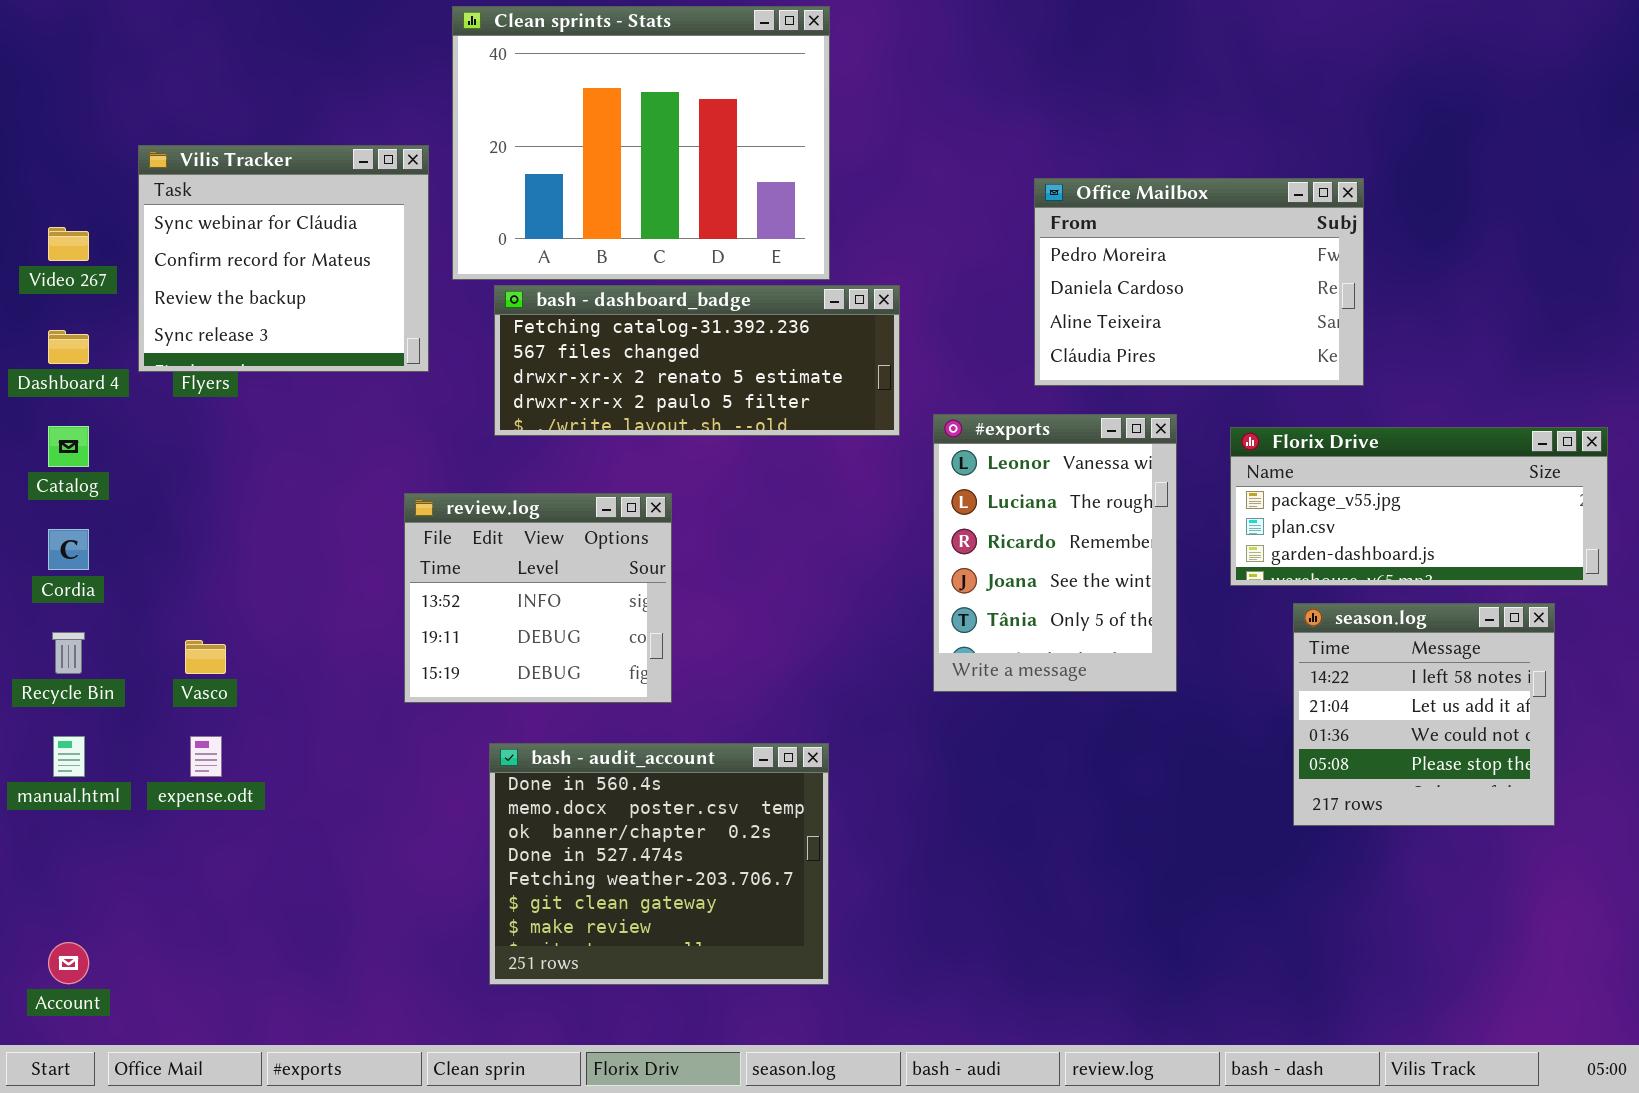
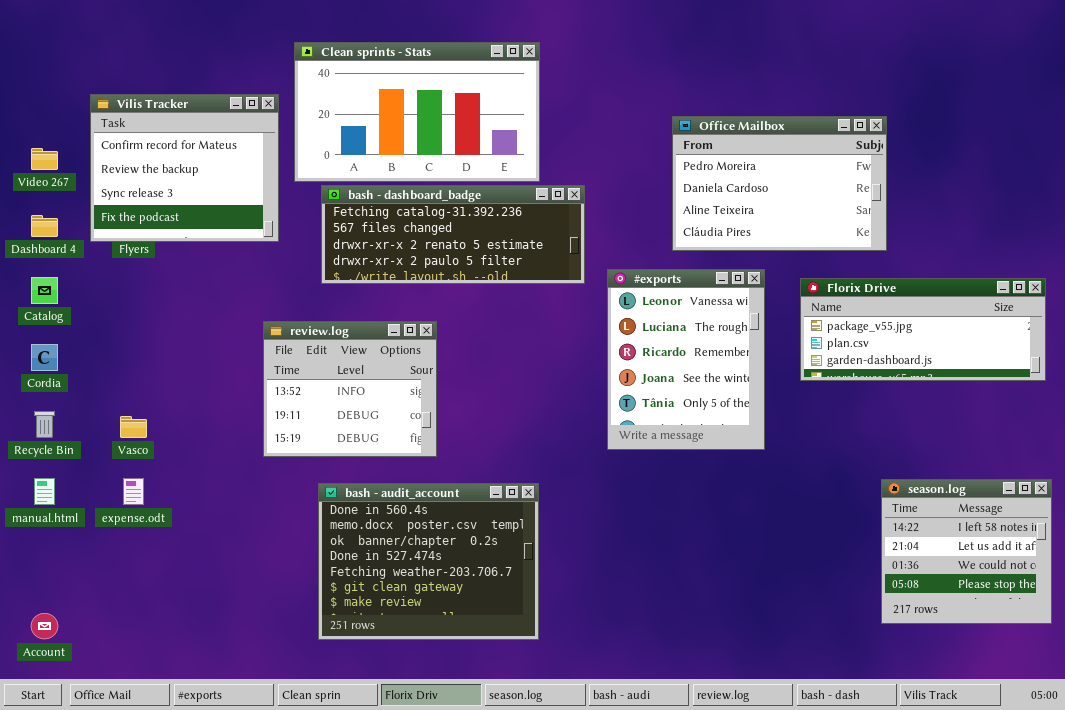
Clean sprints - Stats: [452,6,830,280] -> [294,42,540,182], resized
Vilis Tracker: [138,145,429,372] -> [90,94,279,242], scrolled down 1 row
season.log: [1293,603,1555,826] -> [881,479,1052,624], moved

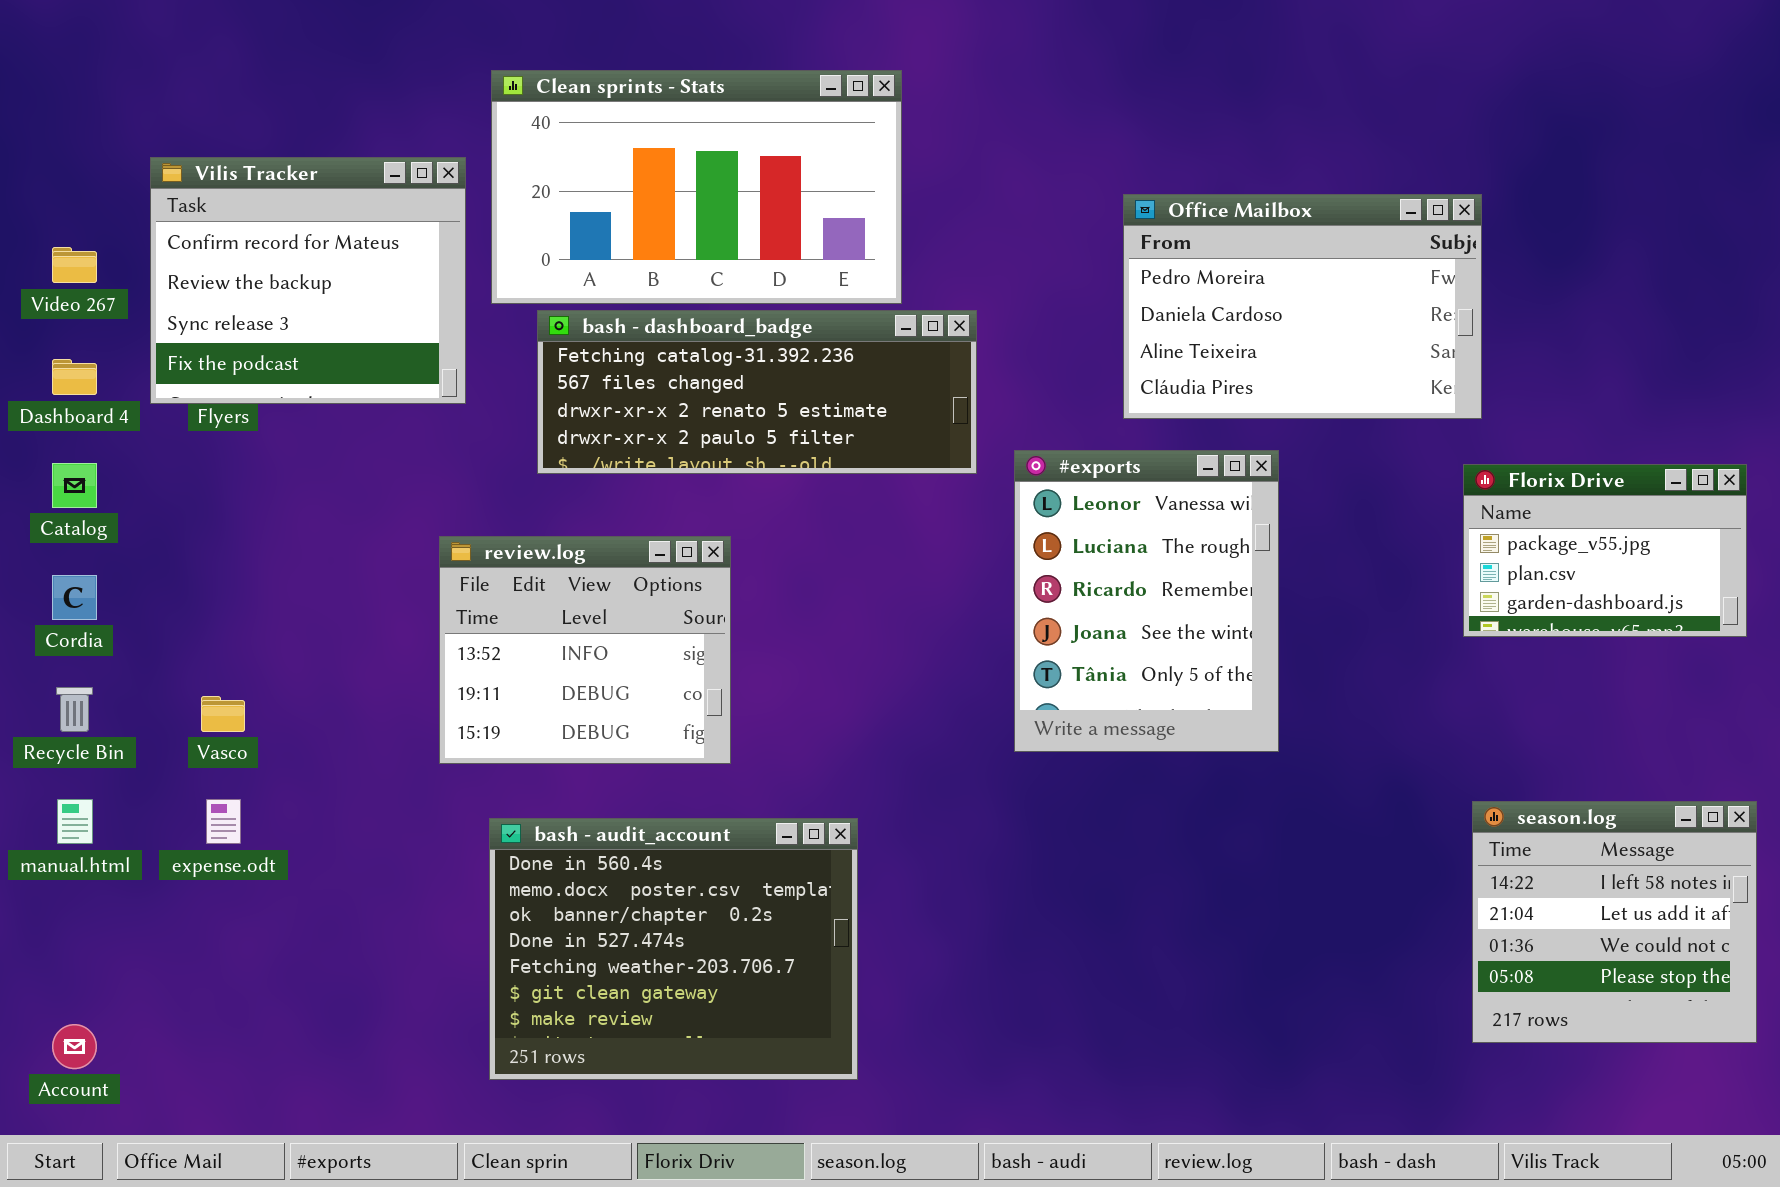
Florix Drive: [800,278,1046,381] -> [1463,464,1747,637], resized
bash - audit_account: [318,483,539,640] -> [489,818,858,1080], moved

